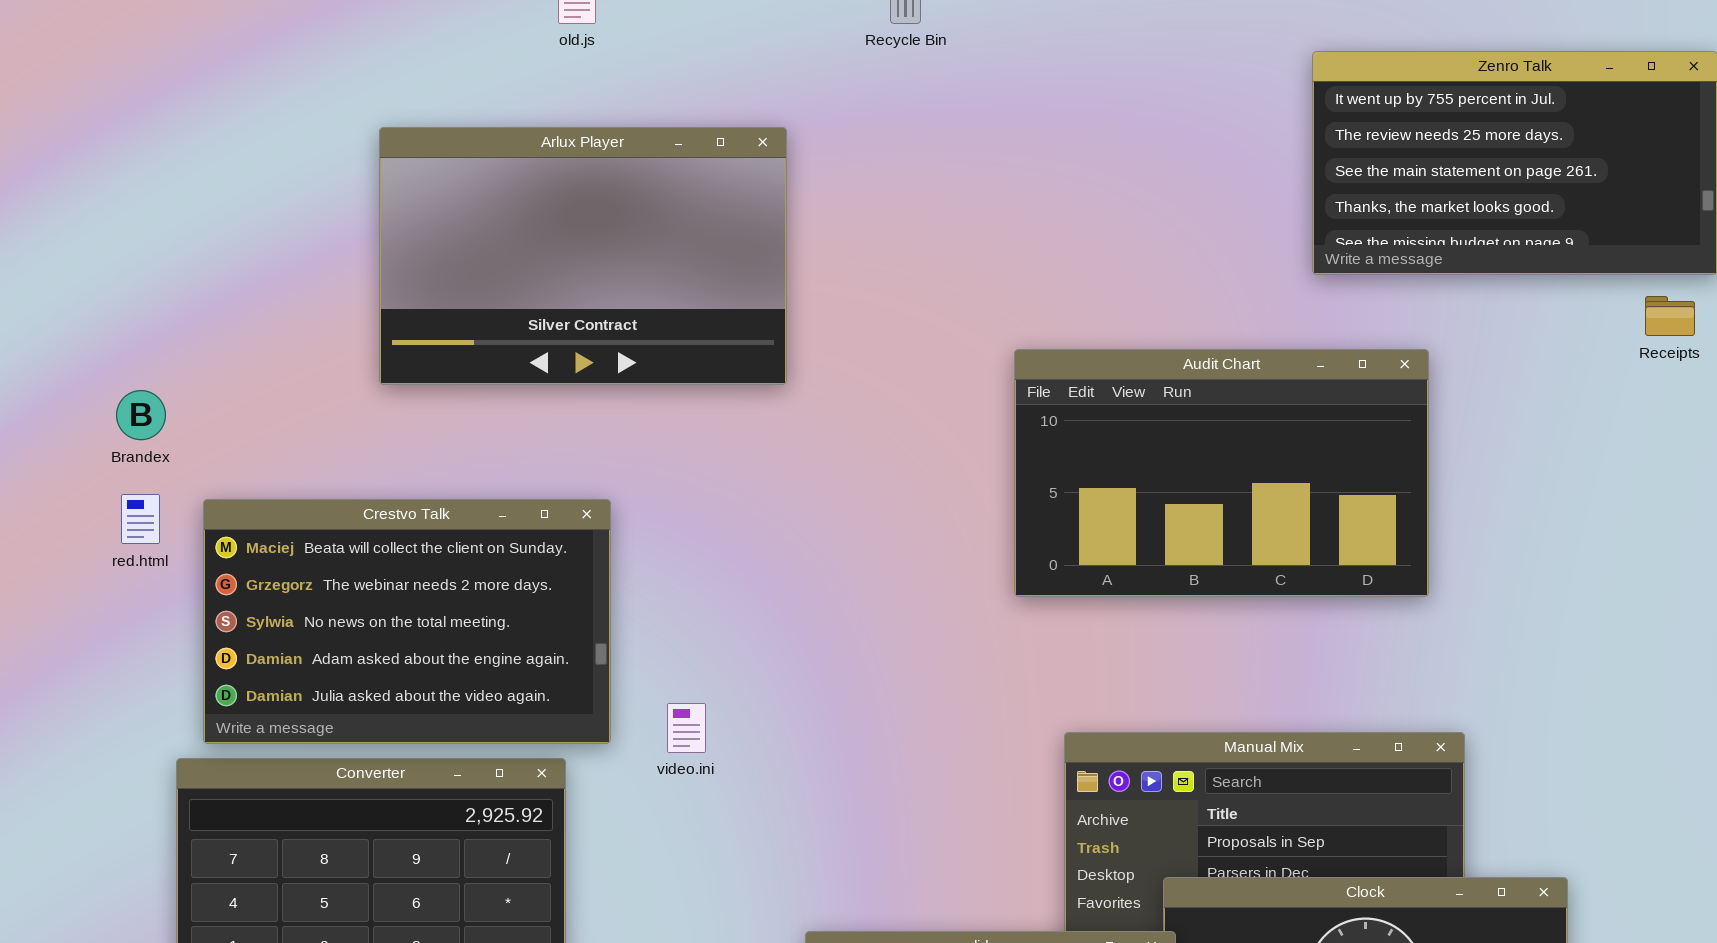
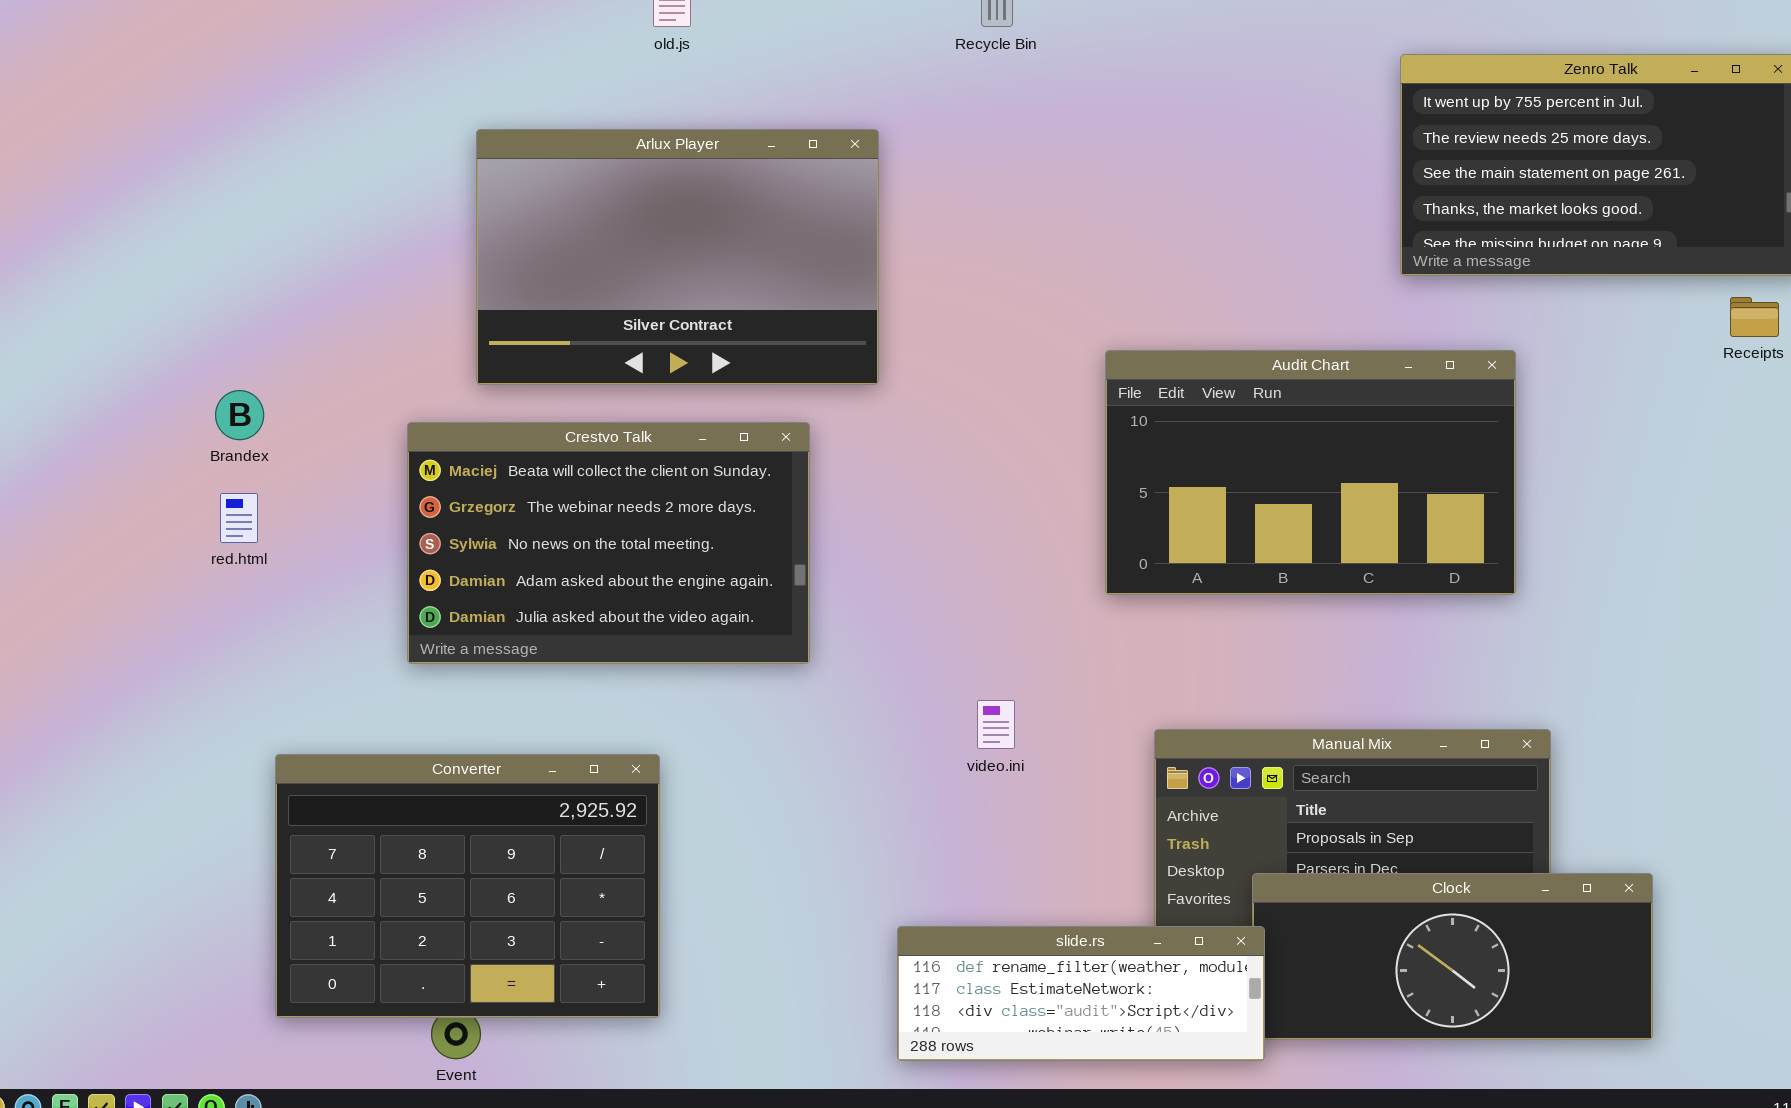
Crestvo Talk: [203,499,611,744] -> [407,422,810,664], moved
video.ini: [667,703,706,753] -> [977,700,1015,749], moved

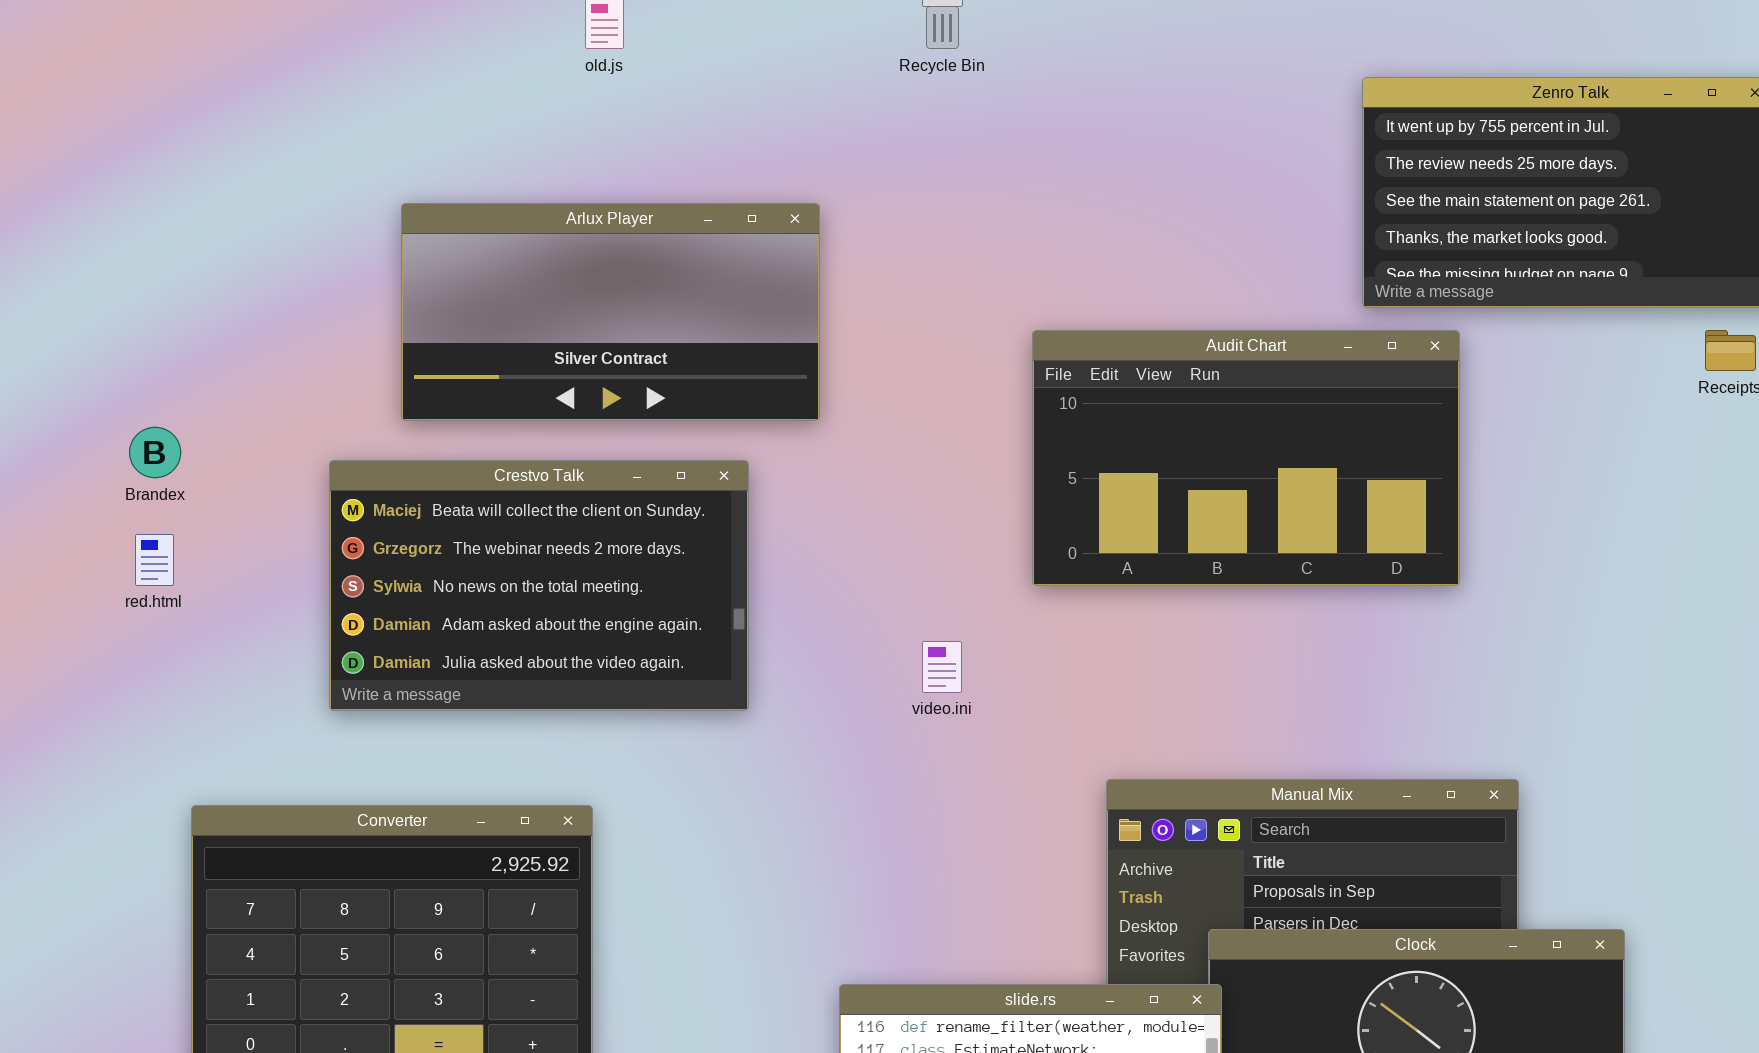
Arlux Player: [476,129,879,385] -> [401,203,820,421], resized
Audit Chart: [1105,350,1516,595] -> [1032,330,1460,586], moved
video.ini: [977,700,1015,749] -> [922,641,962,693], moved

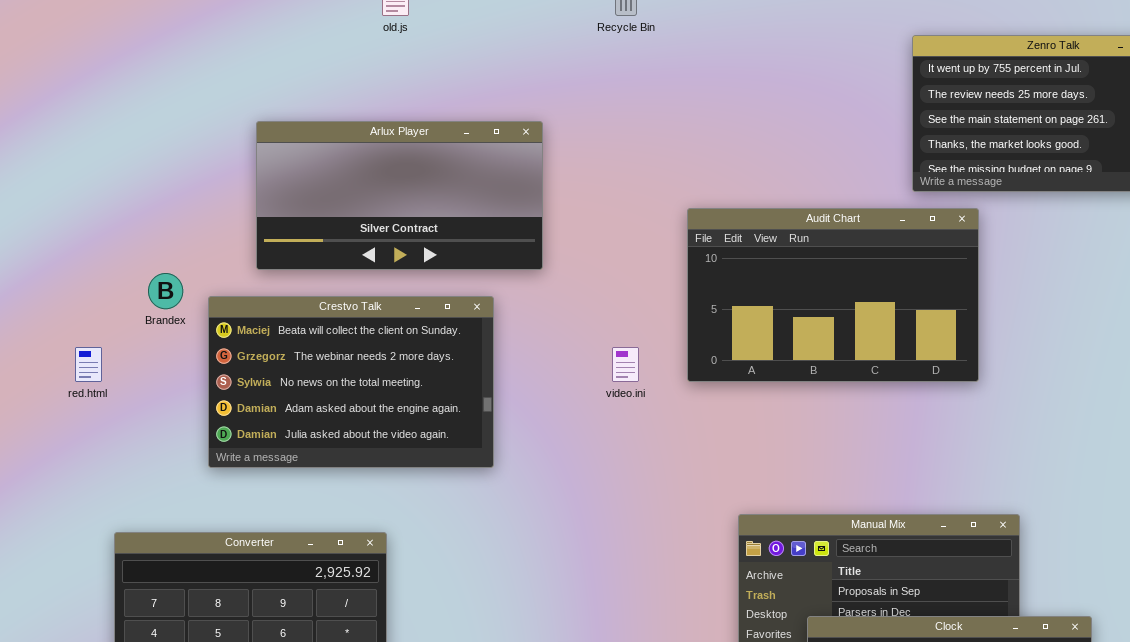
Brandex: [129,427,181,478] -> [148,273,183,309], moved
video.ini: [922,641,962,693] -> [612,347,639,382], moved

